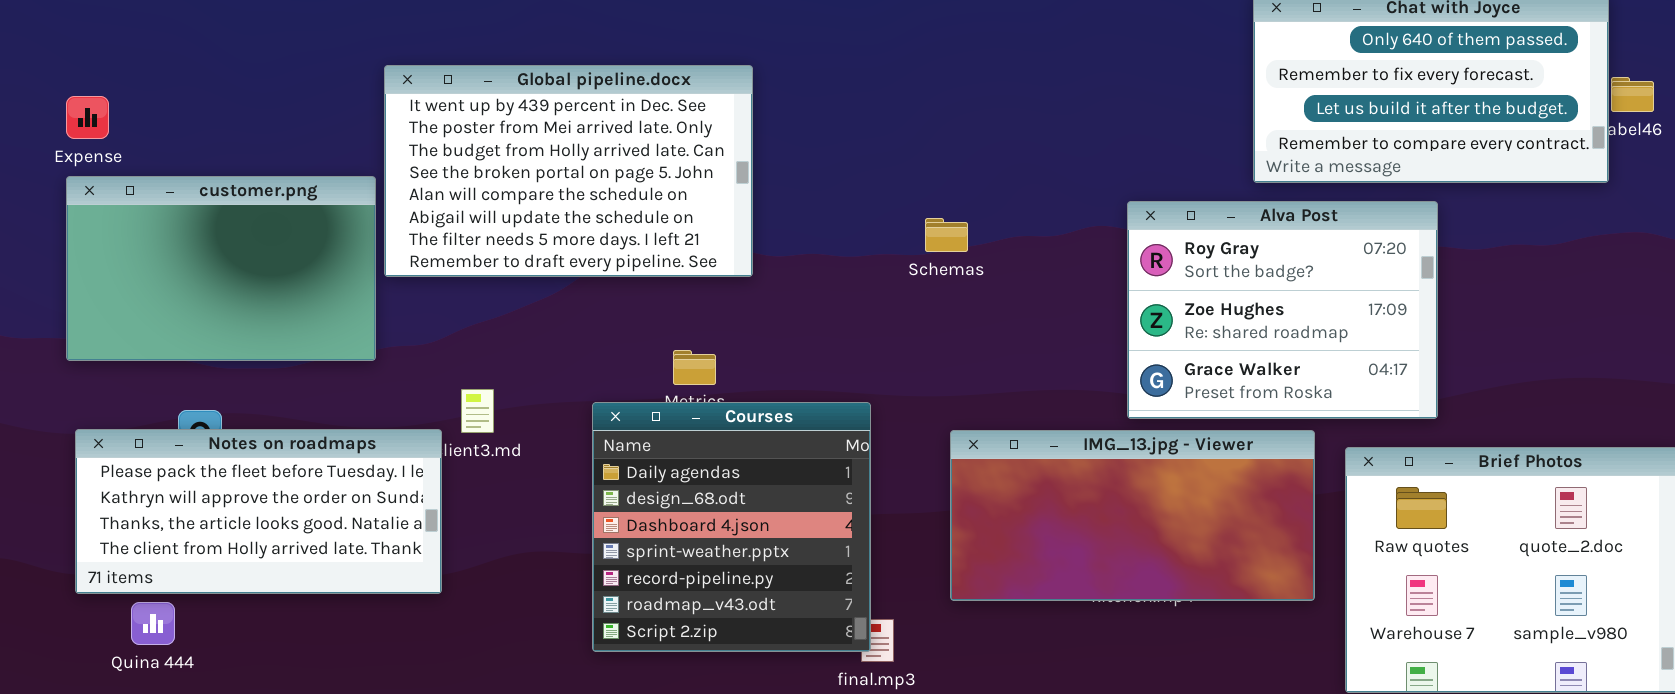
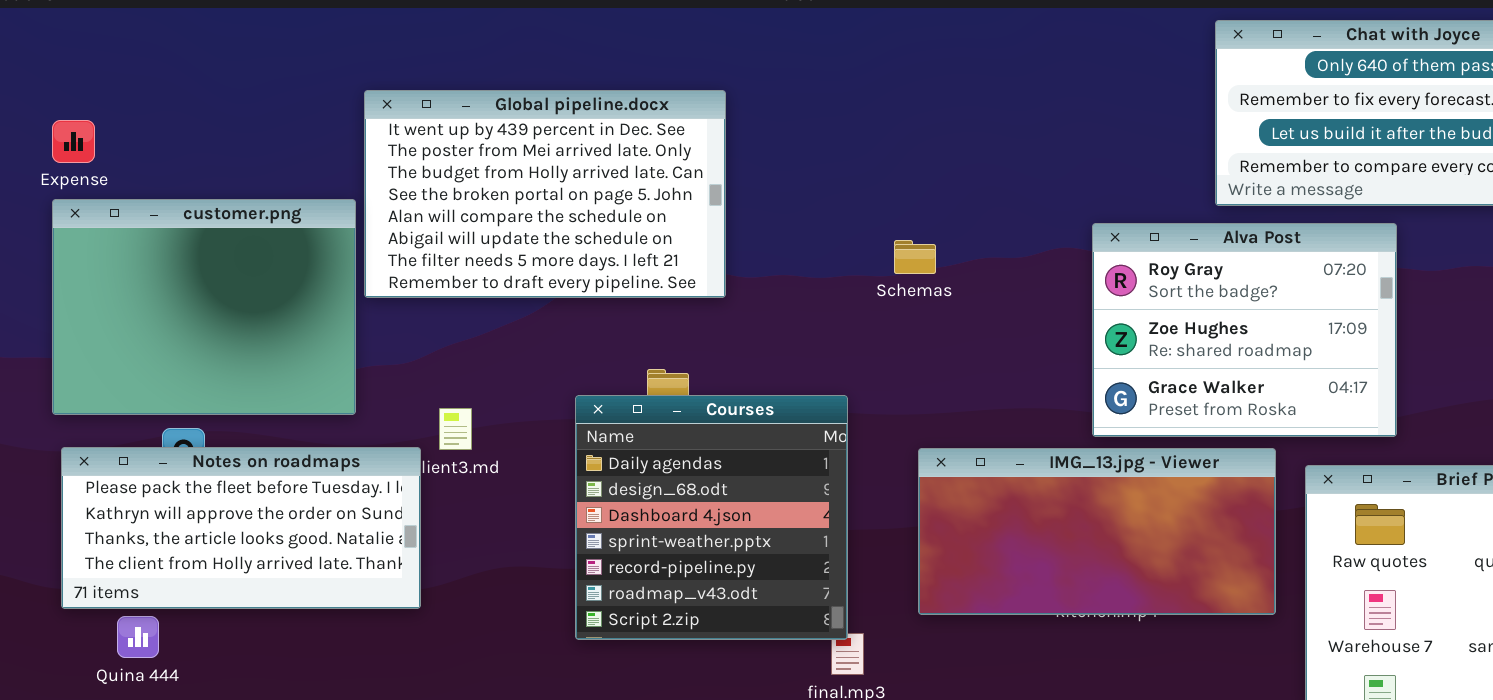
customer.png: [66,176,376,361] -> [52,199,356,415], resized
Courses: [592,402,871,652] -> [575,395,848,640], moved

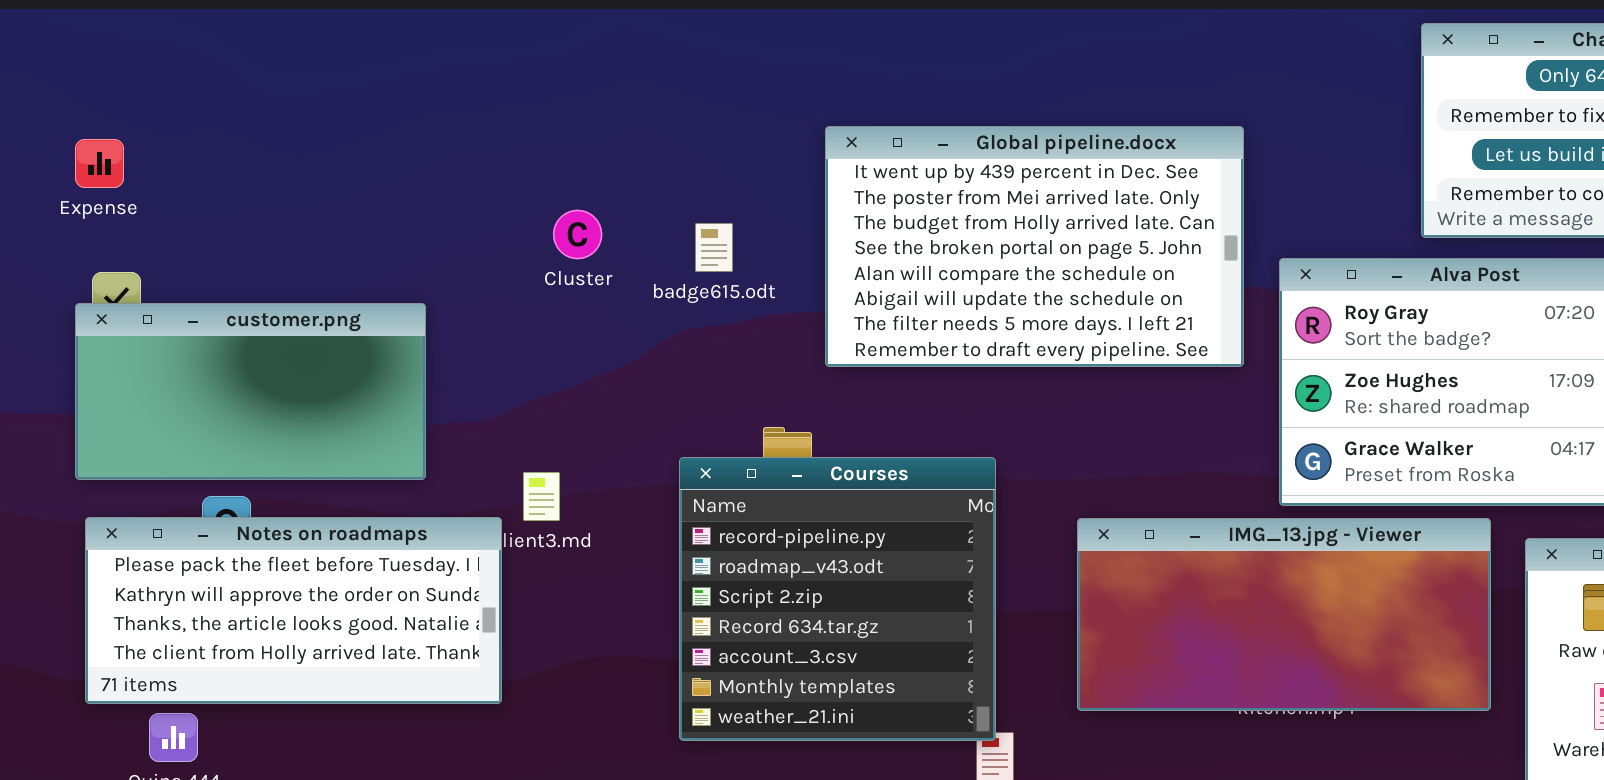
Global pipeline.docx: [364,90,726,298] -> [825,126,1244,367], moved
customer.png: [52,199,356,415] -> [75,303,426,480], resized
Courses: [575,395,848,640] -> [679,457,996,741], scrolled down 4 rows

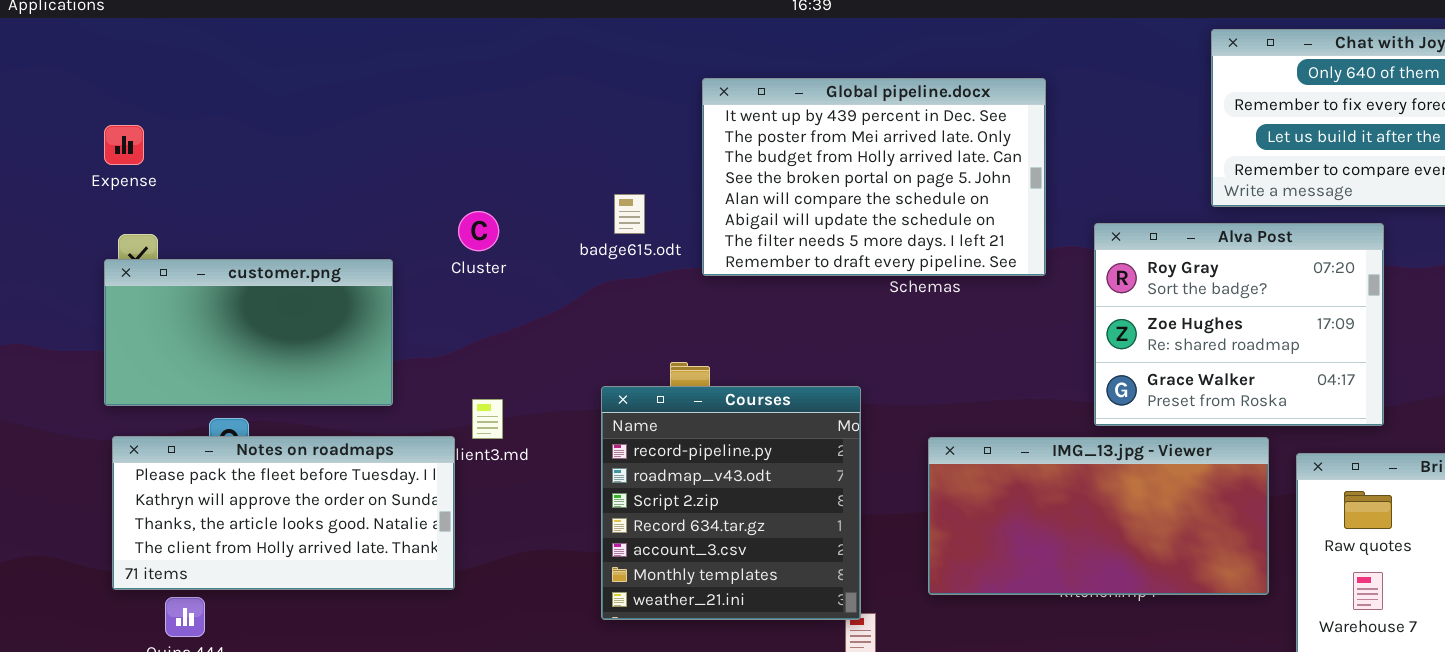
Global pipeline.docx: [825,126,1244,367] -> [702,78,1046,276], moved
Cluster: [553,210,602,259] -> [458,211,499,251], moved

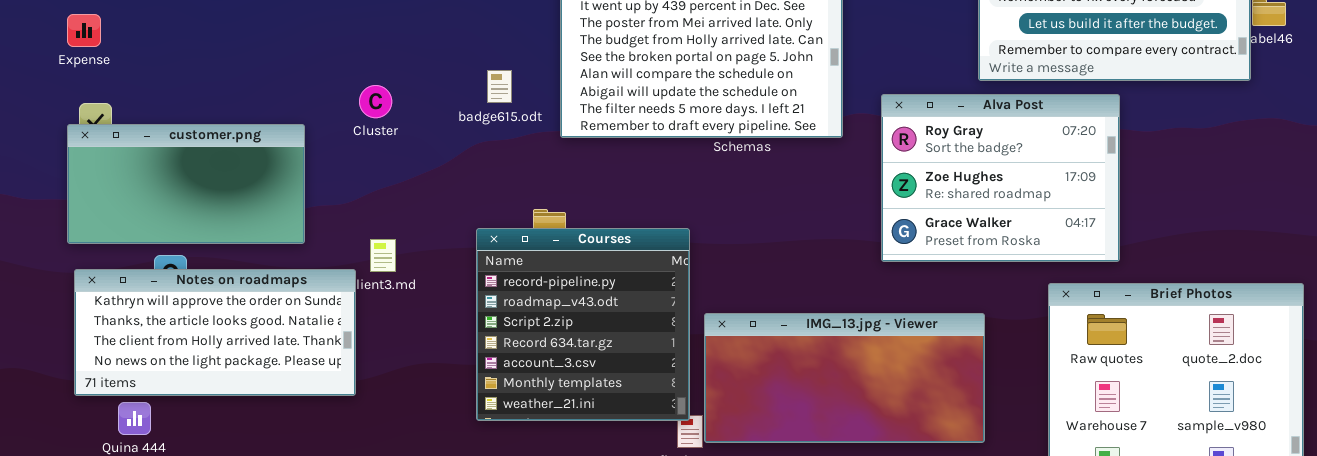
Notes on roadmaps: [112,436,455,590] -> [74,269,356,396], scrolled down 1 row
IMG_13.jpg - Viewer: [928,437,1269,595] -> [704,313,985,443], moved

